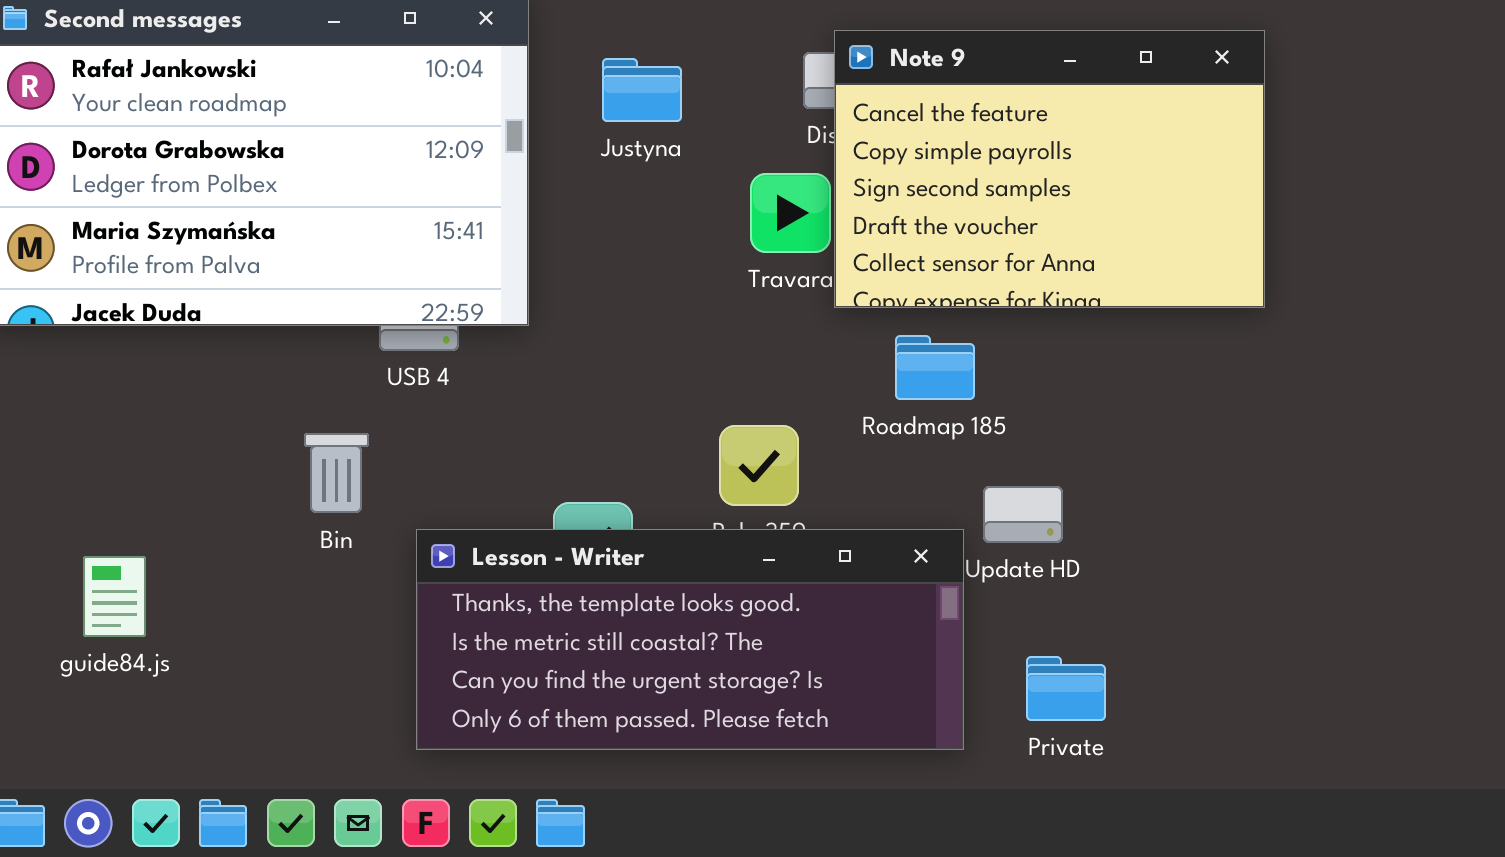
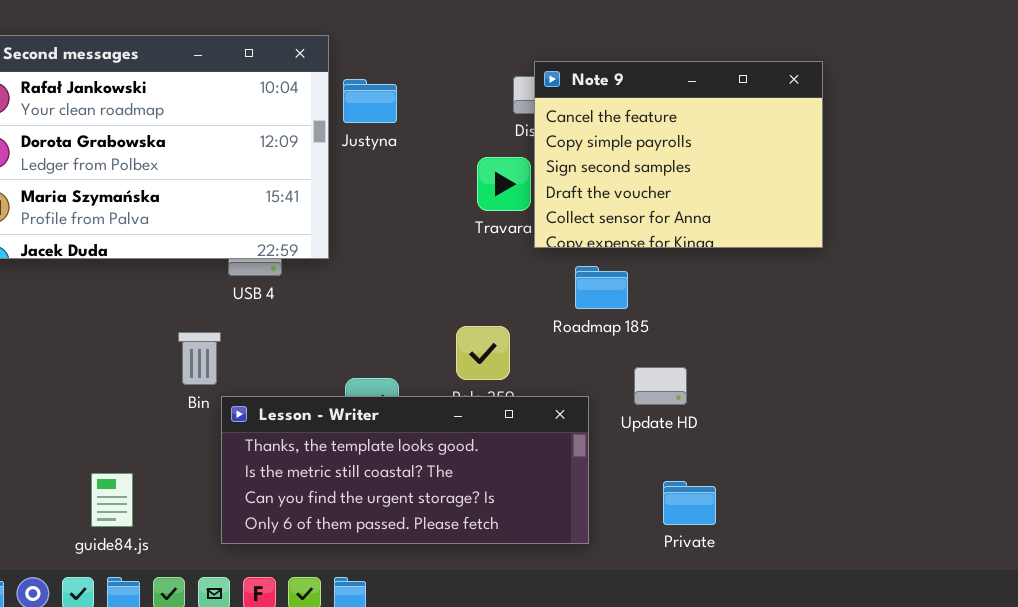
Justyna: [602,58,682,122] -> [343,79,397,123], moved
Lesson - Writer: [416,529,964,750] -> [221,396,589,544], moved
guide84.js: [83,556,146,637] -> [91,473,133,527], moved

